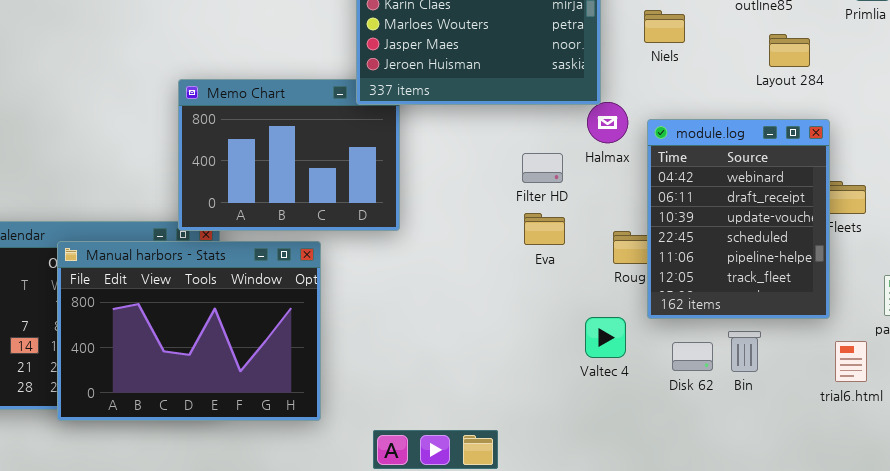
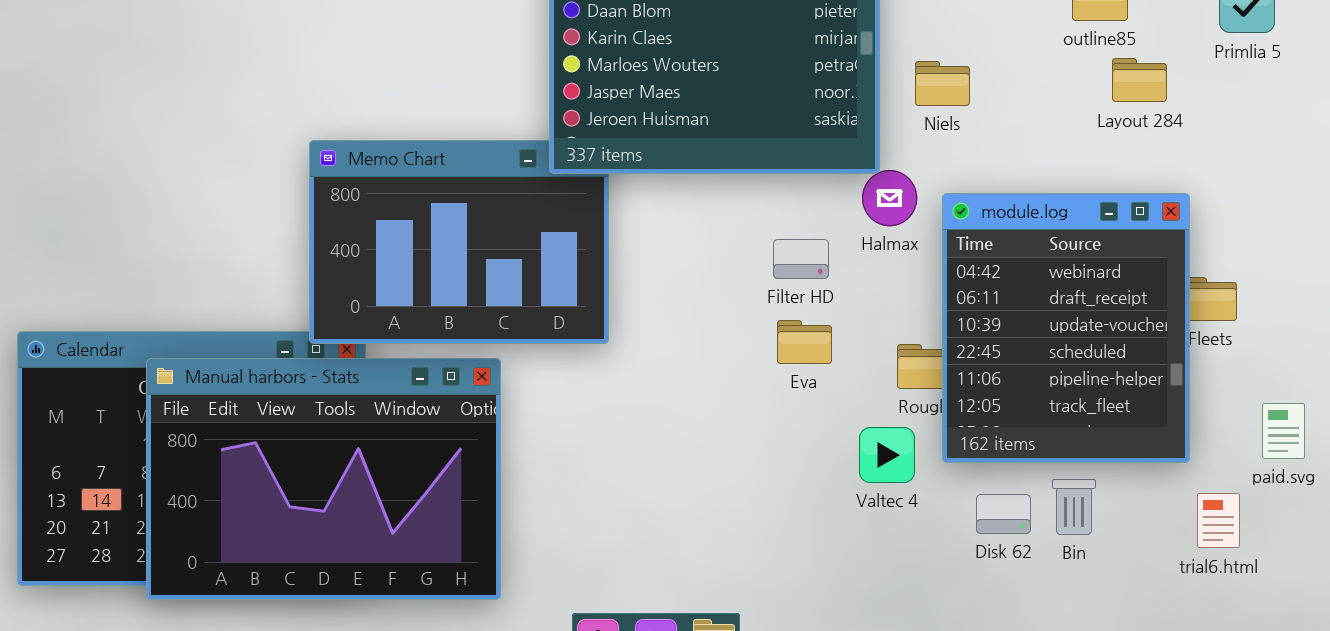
Niels: [644,10,685,43] -> [915,61,970,106], moved
Layout 284: [769,34,810,67] -> [1112,58,1167,102], moved
Valtec 4: [585,317,626,358] -> [859,427,915,483], moved

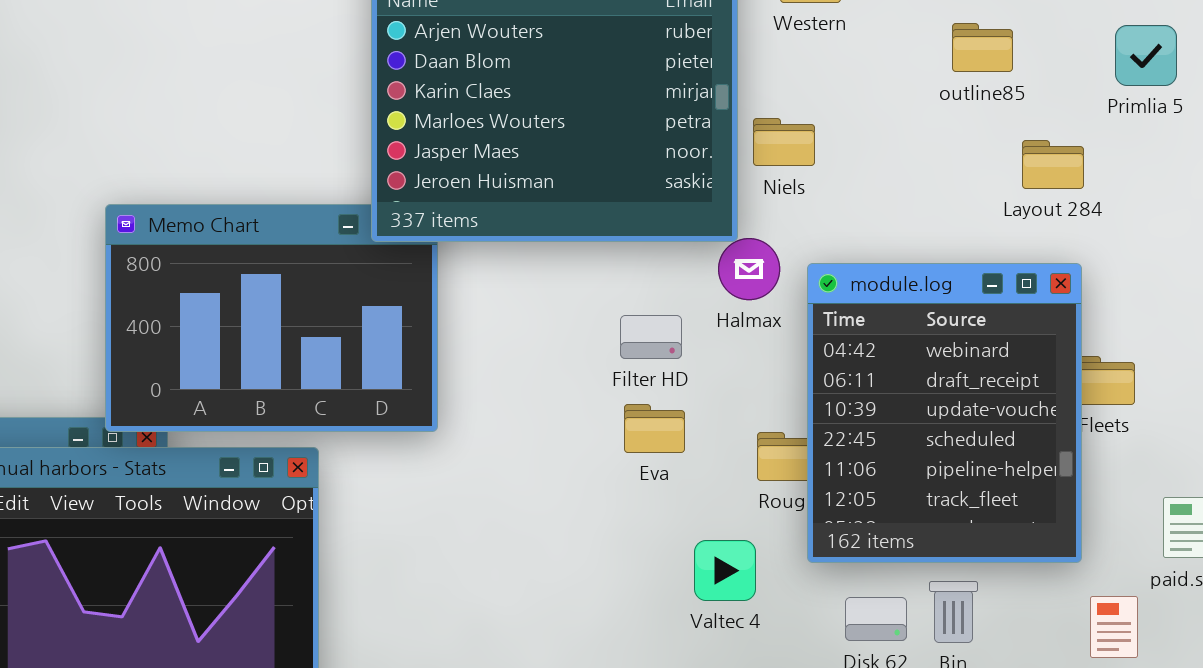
Layout 284: [1112,58,1167,102] -> [1022,140,1084,189], moved
Niels: [915,61,970,106] -> [753,118,815,166], moved
Valtec 4: [859,427,915,483] -> [694,540,756,601], moved

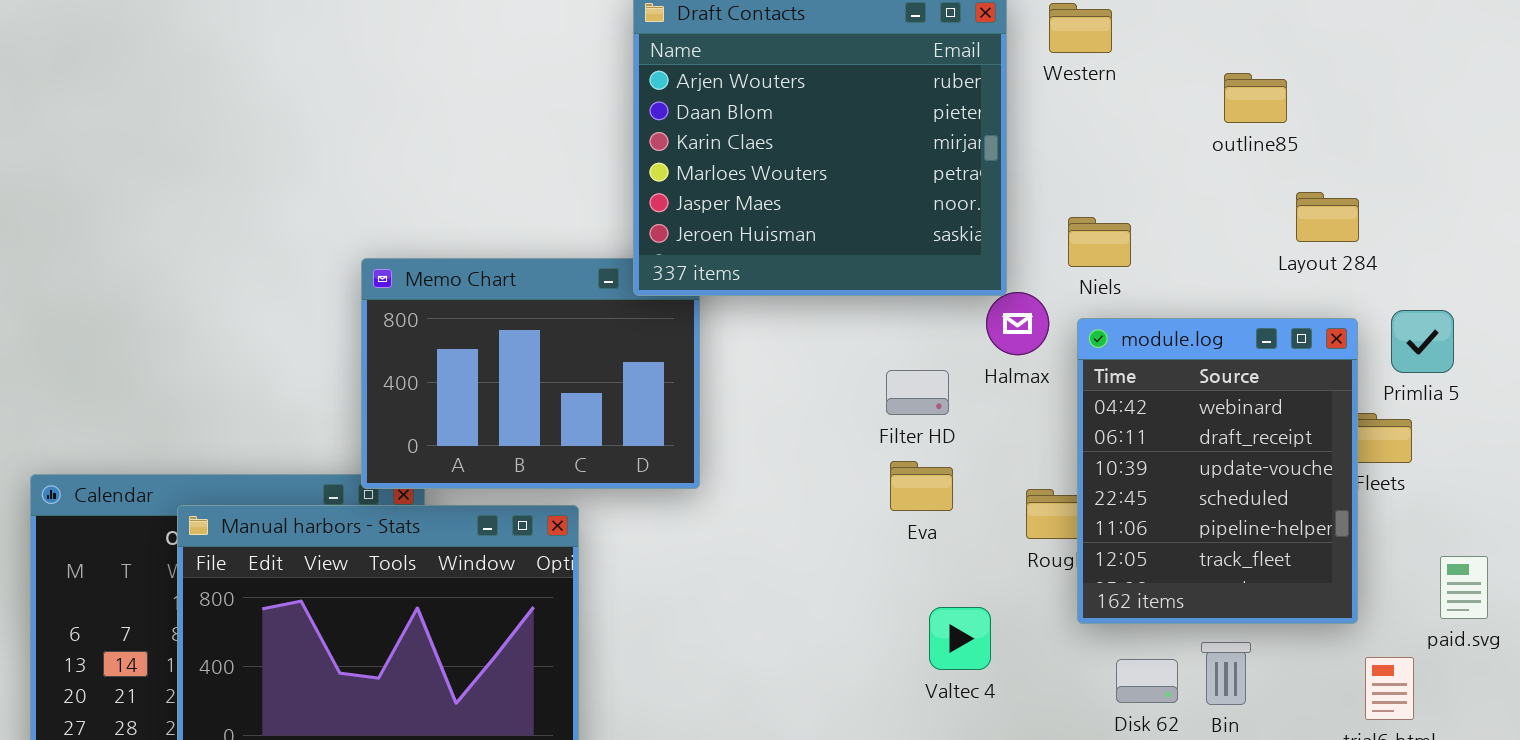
Primlia 5: [1115,25,1177,86] -> [1391,310,1454,373], moved
Niels: [753,118,815,166] -> [1068,217,1131,267], moved
Valtec 4: [694,540,756,601] -> [929,607,991,670], moved

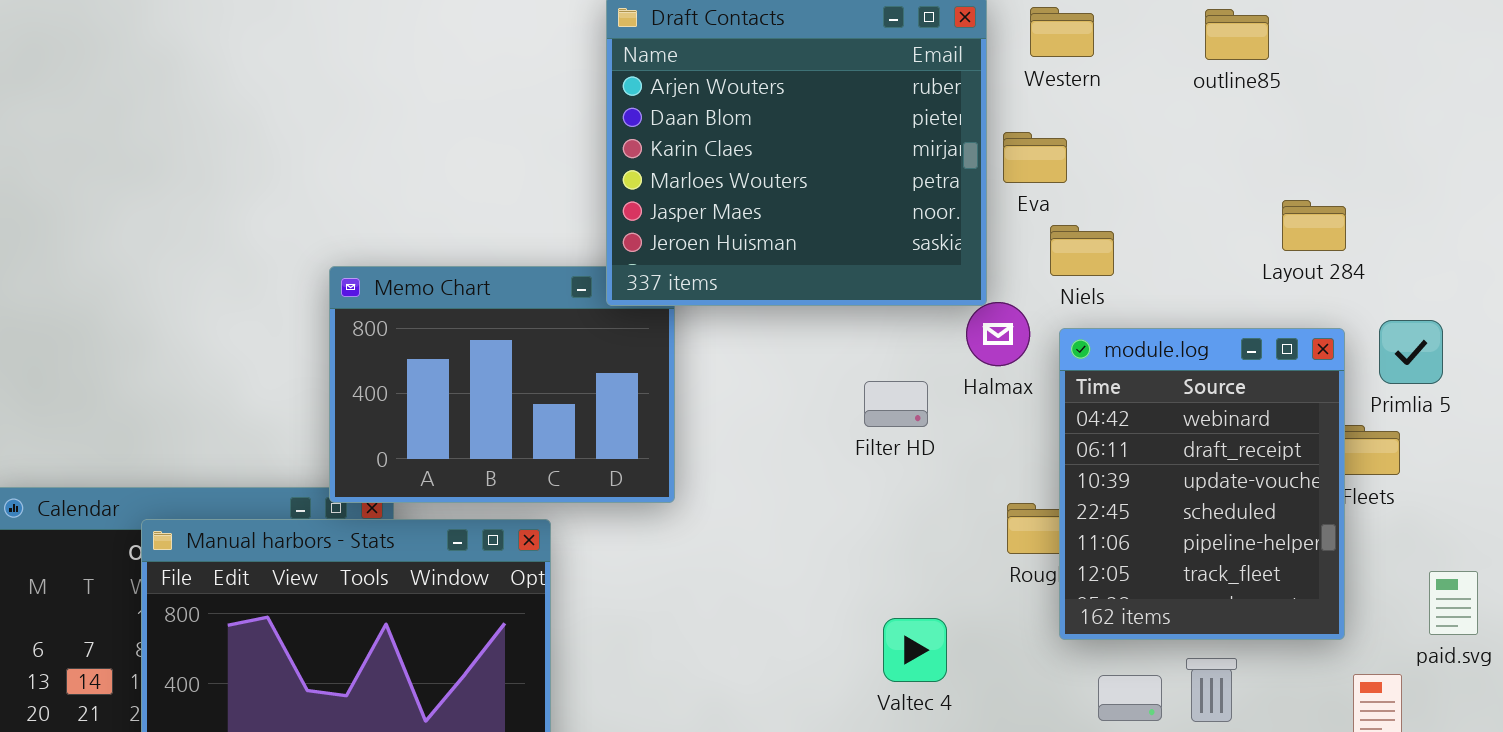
outline85: [1224,73,1287,123] -> [1205,9,1269,60], moved
Eva: [890,461,953,511] -> [1003,132,1067,183], moved
Valtec 4: [929,607,991,670] -> [883,618,947,682], moved

